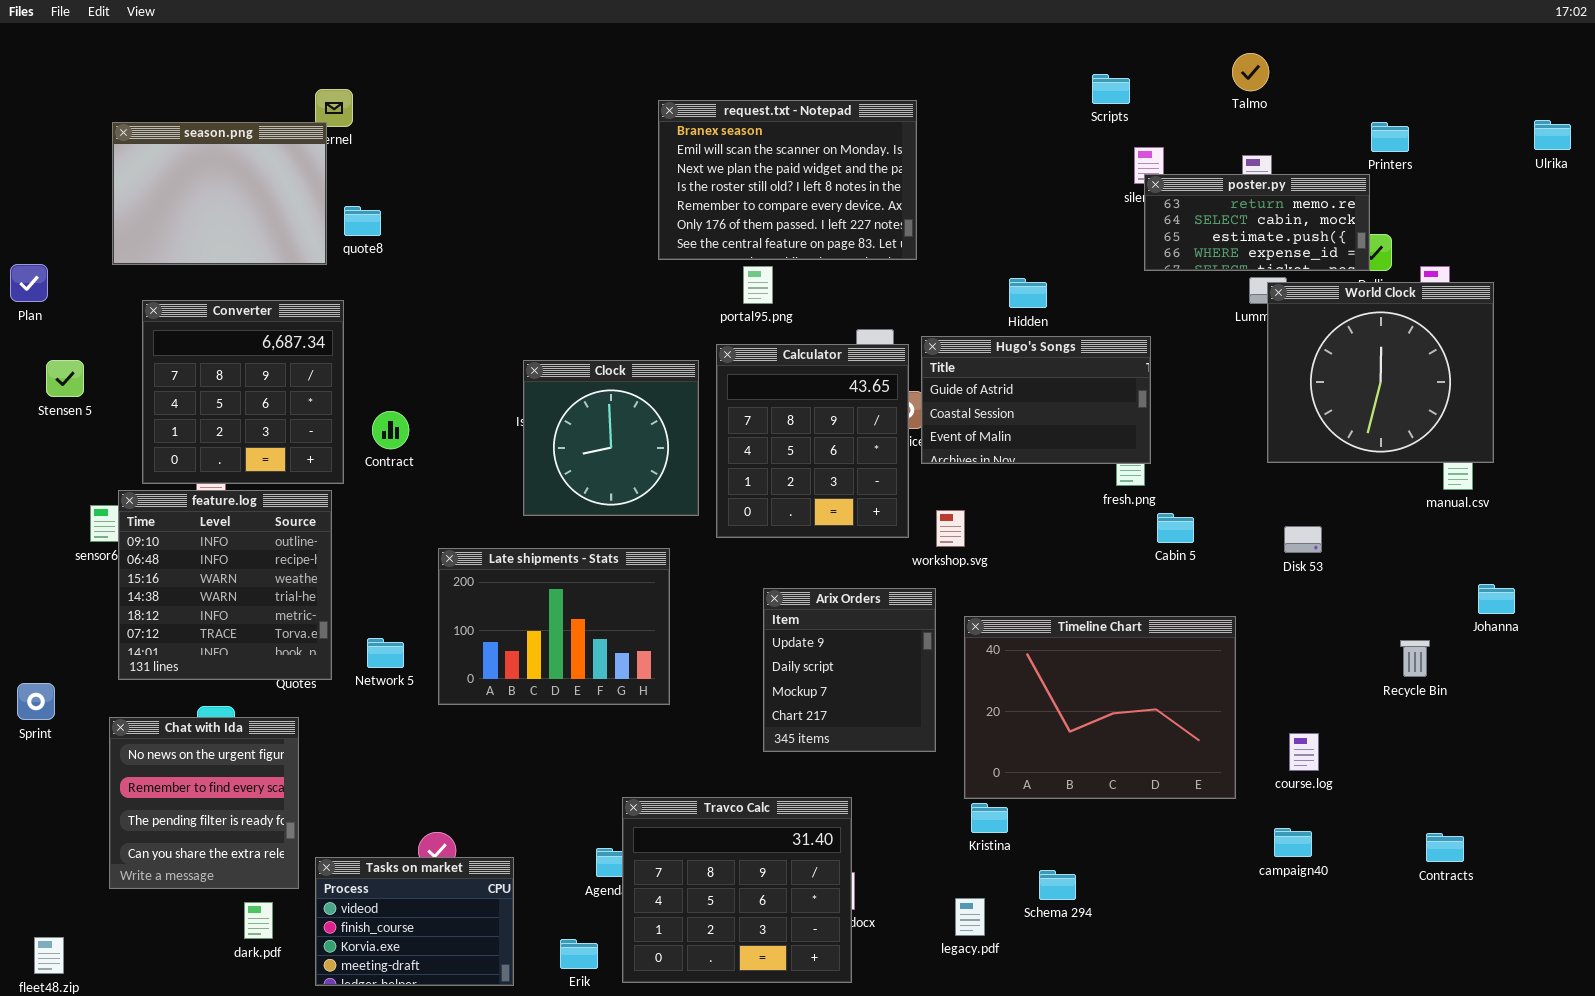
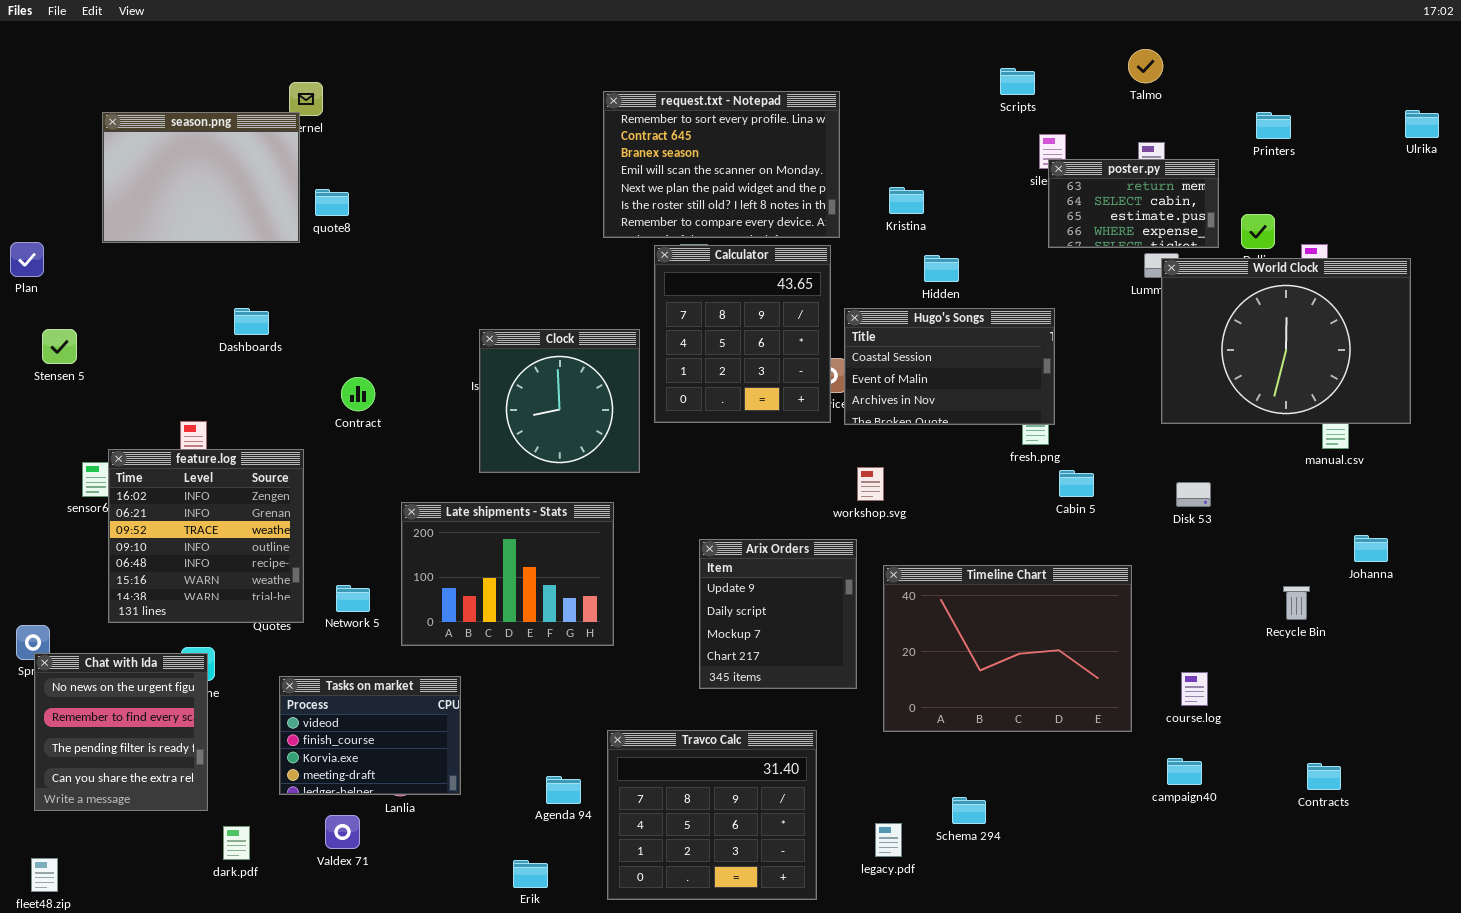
request.txt - Notepad: [658,100,917,260] -> [603,91,840,238], scrolled up 2 rows
poster.py: [1144,174,1370,271] -> [1048,159,1219,248], resized
World Clock: [1267,282,1494,463] -> [1161,258,1411,424], resized
Converter: [142,300,344,484] -> none, closed
Hugo's Songs: [921,336,1151,464] -> [844,308,1055,425], scrolled down 1 row
Calculator: [716,344,909,538] -> [654,245,831,423], moved
feature.log: [118,490,332,680] -> [108,449,304,623], scrolled up 3 rows
Chat with Ida: [109,717,299,889] -> [34,653,208,811], moved
Travco Calc: [622,797,852,983] -> [607,730,817,900], moved
Kristina: [971,803,1008,833] -> [889,187,924,214], moved
Tasks on market: [315,857,514,986] -> [279,676,461,795], moved

